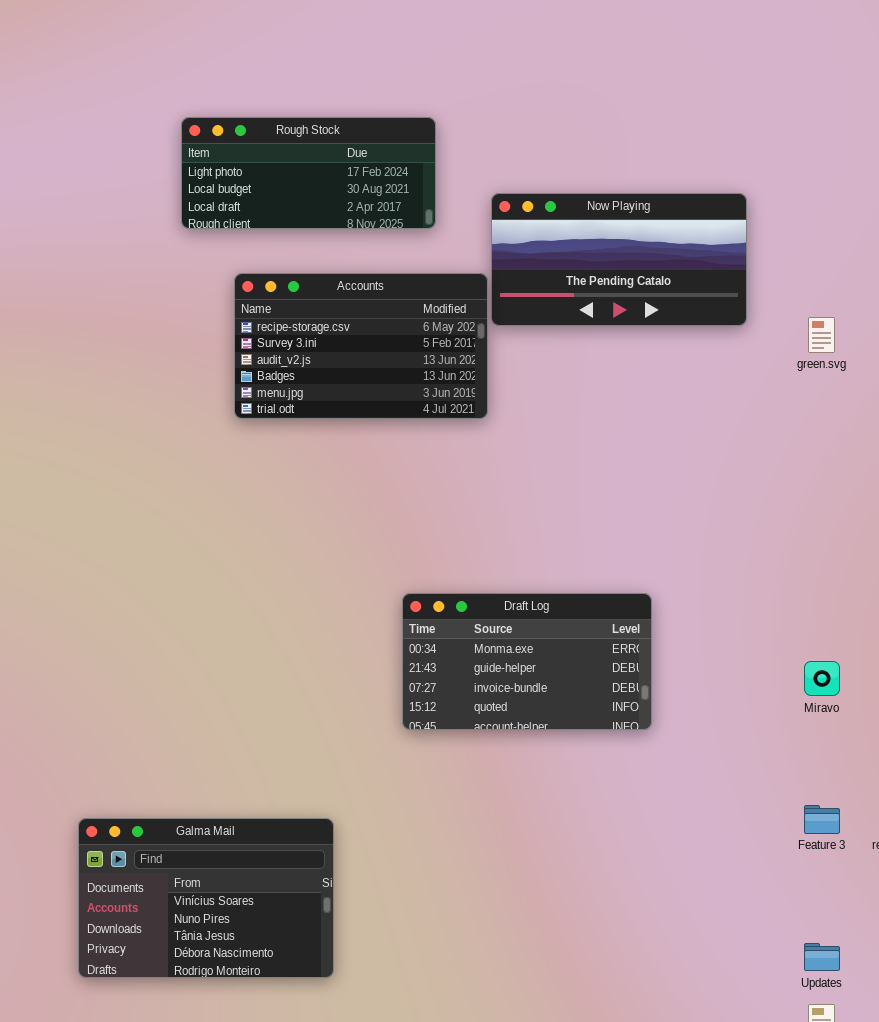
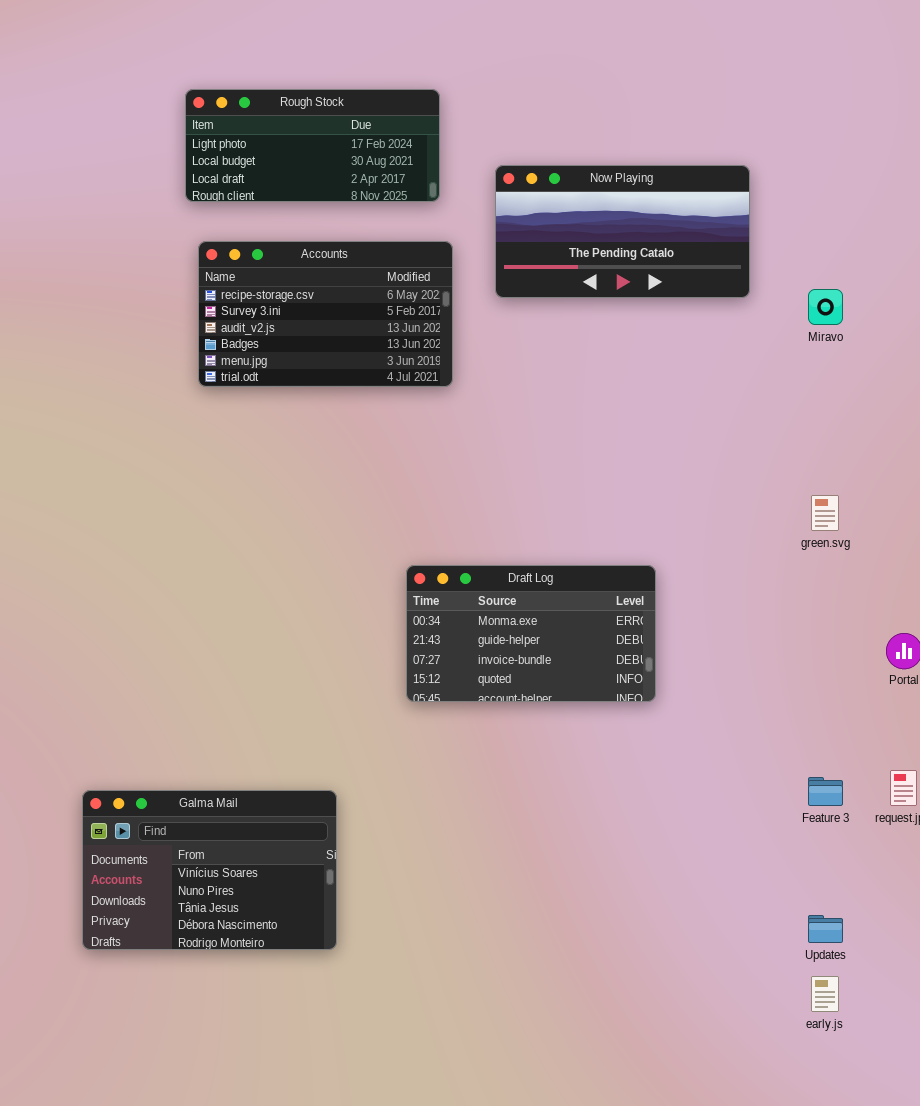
Accounts: [234,273,488,419] -> [198,241,453,387], moved
green.svg: [808,317,835,353] -> [811,495,839,531], moved
Miravo: [804,661,840,696] -> [808,289,843,325], moved

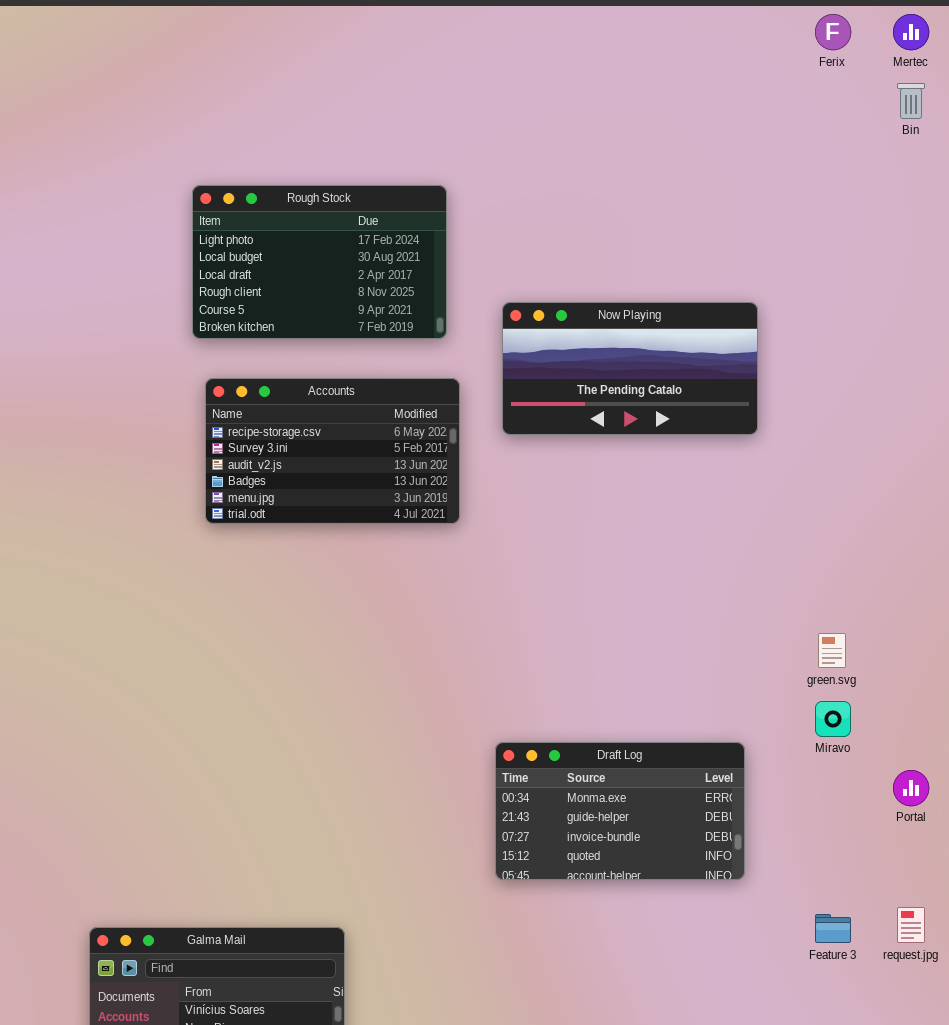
Rough Stock: [185,89,440,202] -> [192,185,447,339], resized
Miravo: [808,289,843,325] -> [815,701,851,737], moved
Draft Log: [406,565,656,702] -> [495,742,745,880], moved

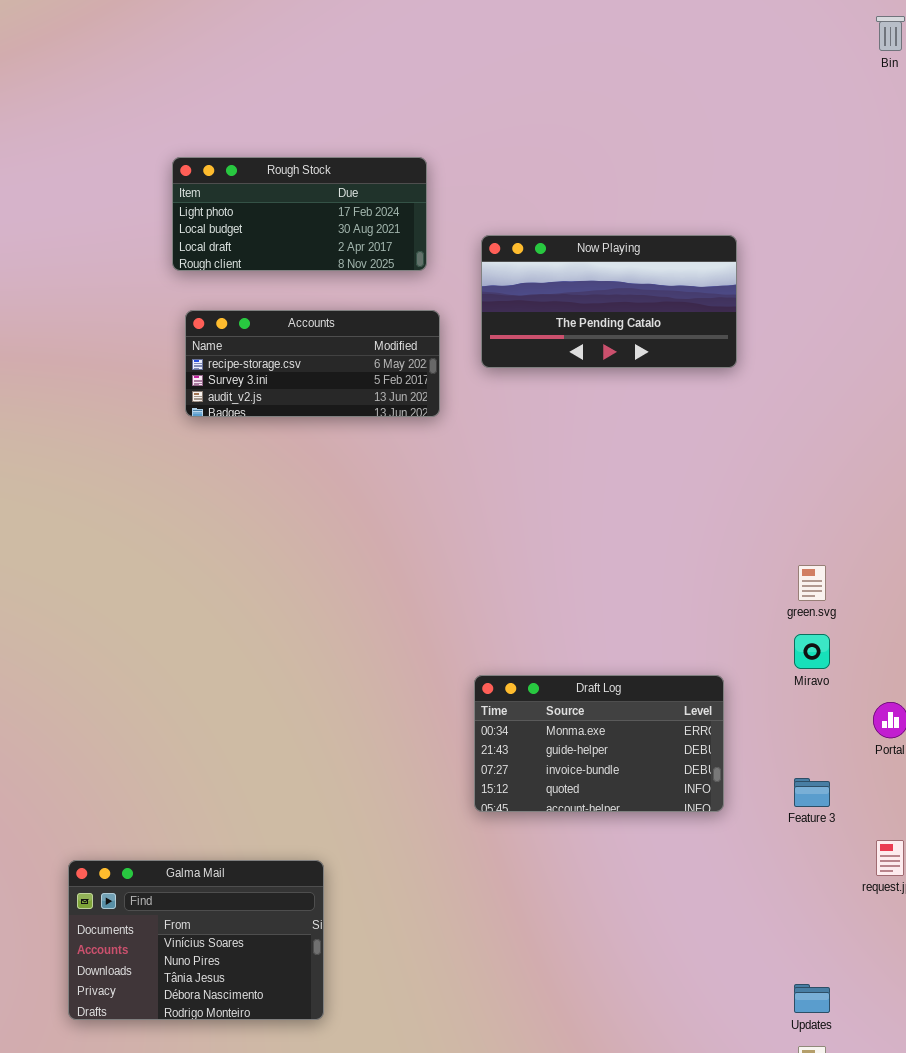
Rough Stock: [192,185,447,339] -> [172,157,427,271], resized
Accounts: [205,378,460,524] -> [185,310,440,417], resized
Feature 3: [815,914,851,943] -> [794,778,830,807], moved

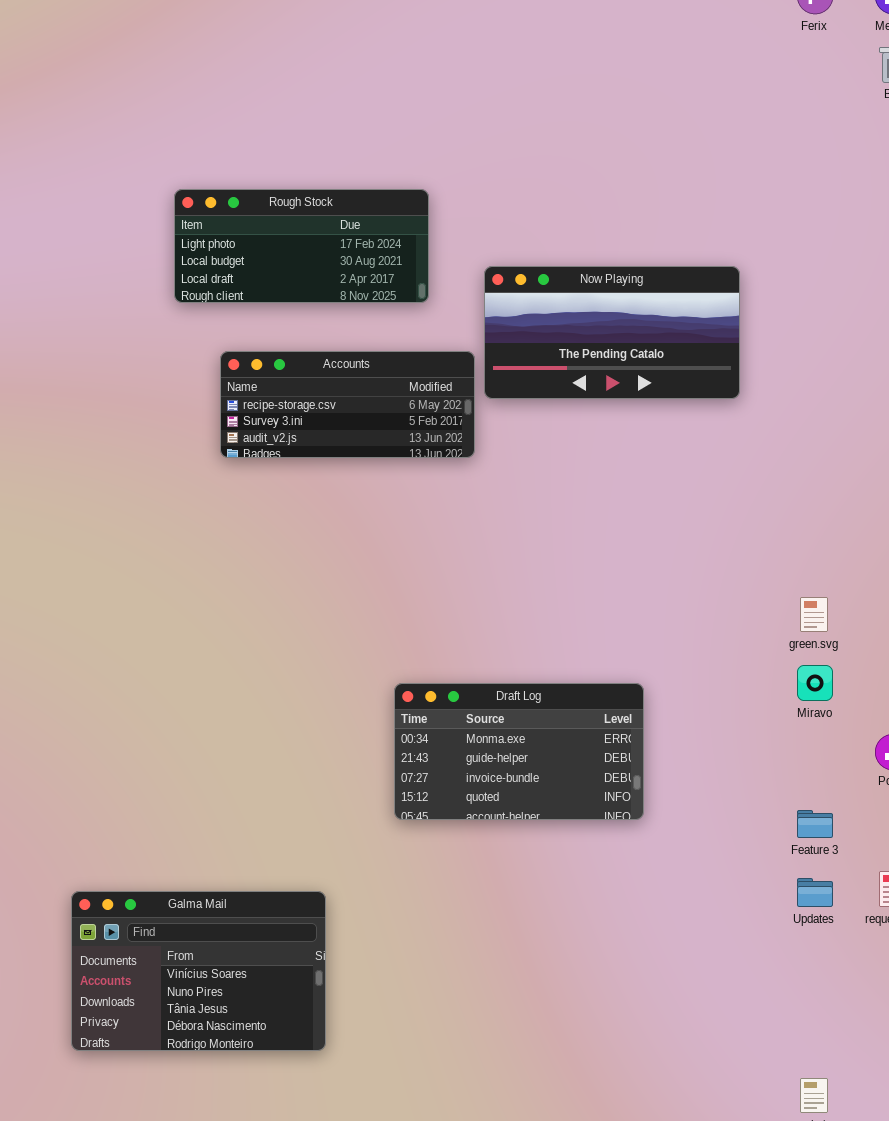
Accounts: [185,310,440,417] -> [220,351,475,458], moved
Draft Log: [474,675,724,812] -> [394,683,644,820], moved
Updates: [794,984,830,1013] -> [797,878,833,907], moved

